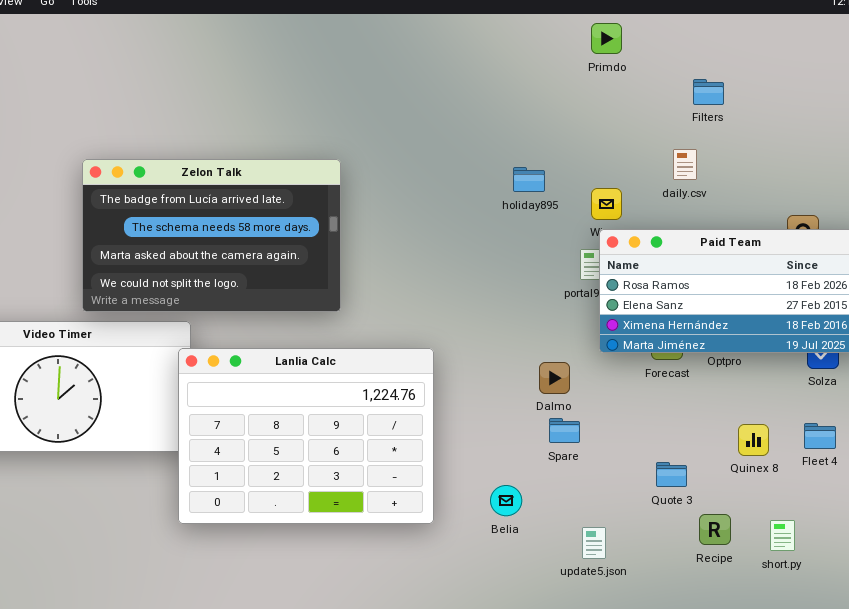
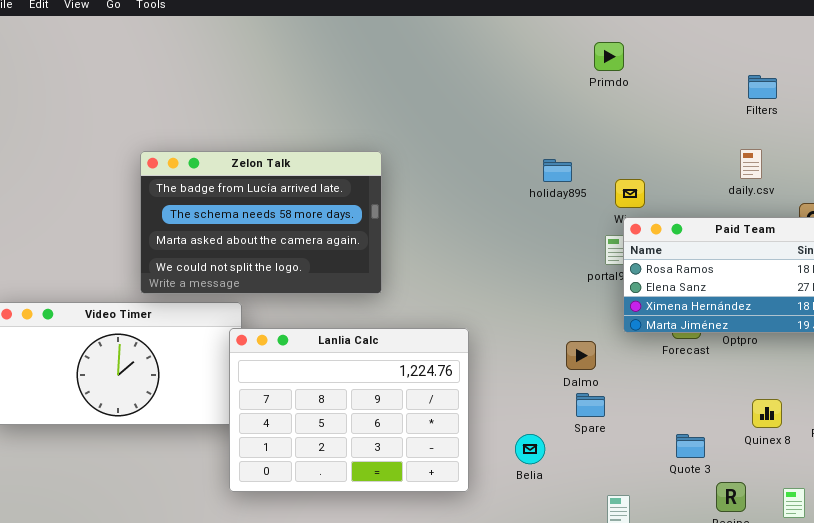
Primdo: [591,23,622,54] -> [594,42,624,71], moved
Filters: [693,79,724,105] -> [748,75,777,99], moved
daily.csv: [673,149,697,180] -> [740,149,762,179], moved
Belia: [490,485,522,516] -> [515,434,545,464], moved

